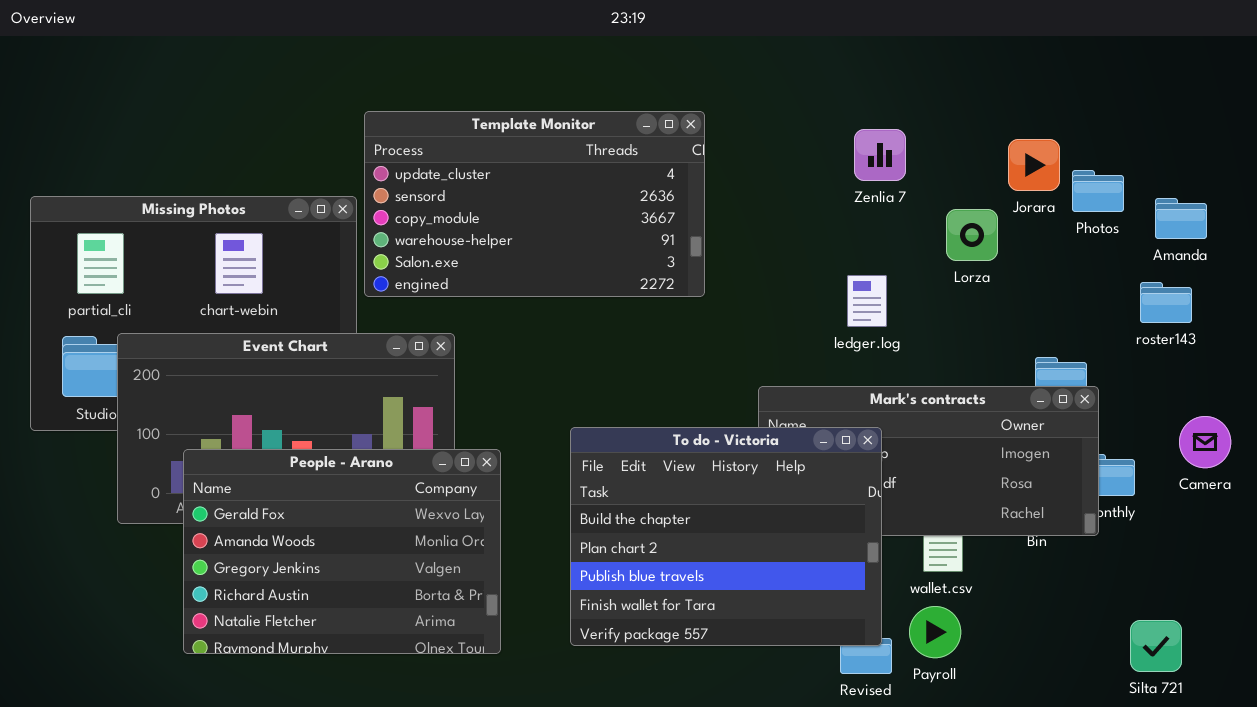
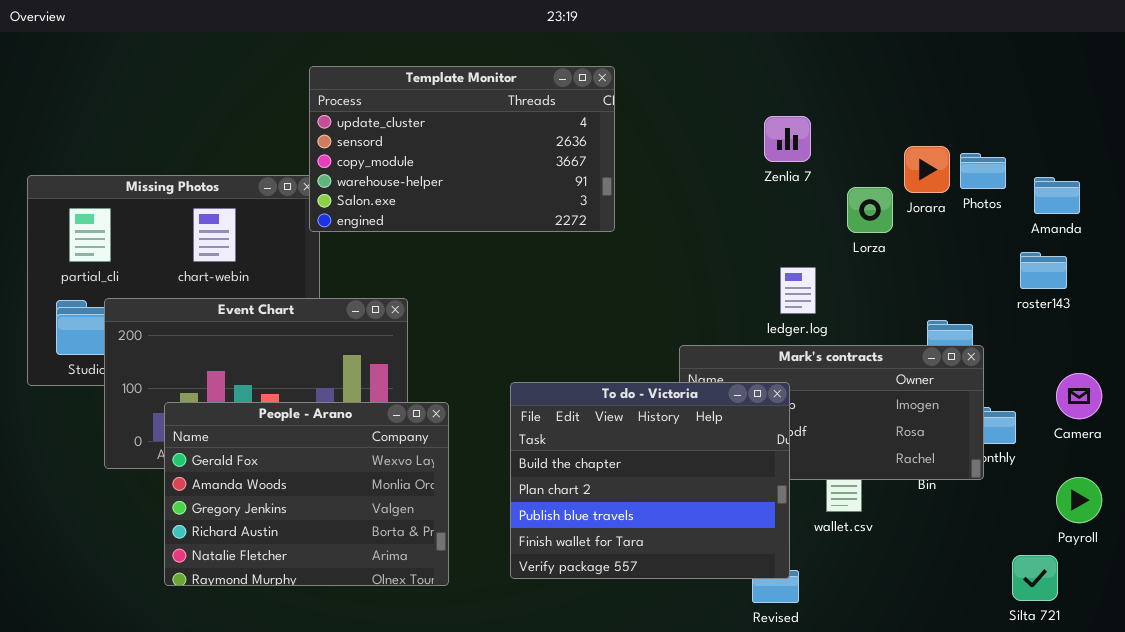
Template Monitor: [364,111,705,297] -> [309,66,615,232], moved
Jorara: [1008,139,1060,191] -> [904,146,950,193], moved
ledger.log: [847,275,887,327] -> [780,267,816,314], moved
Payroll: [909,606,961,658] -> [1056,477,1102,523], moved

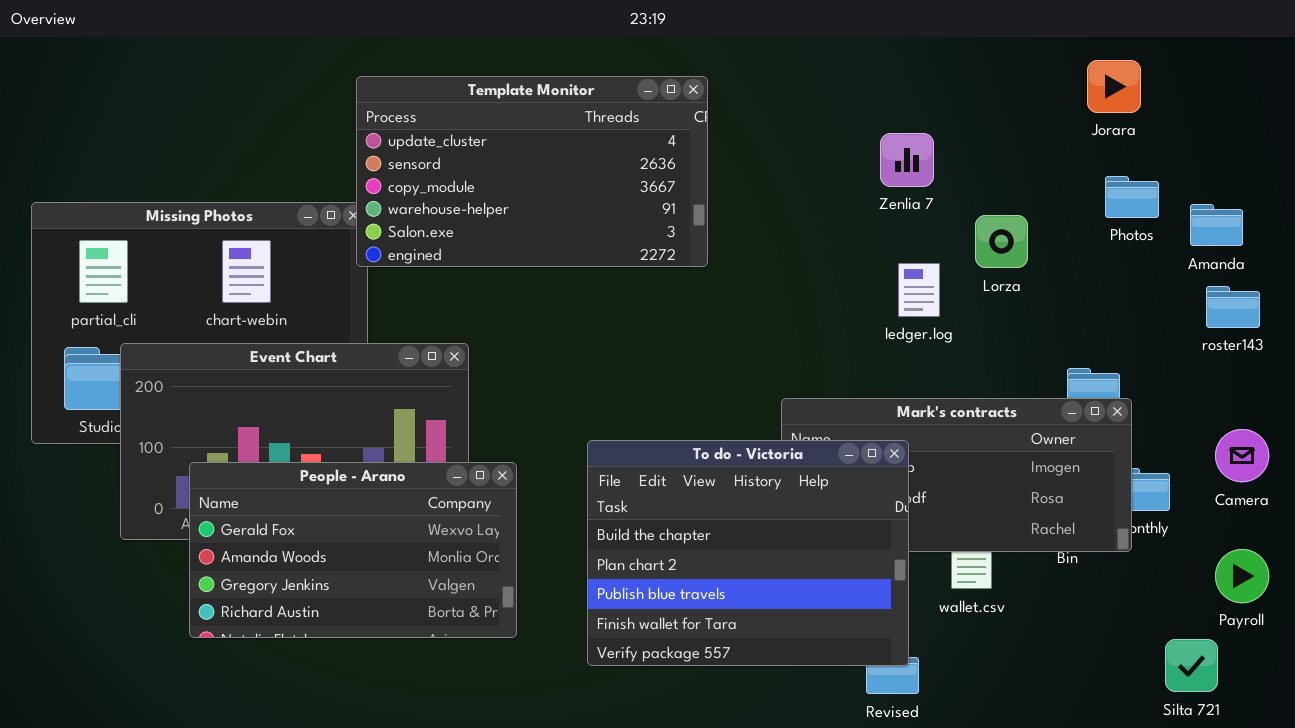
Jorara: [904,146,950,193] -> [1087,60,1141,113], moved
roster143: [1020,252,1067,289] -> [1206,286,1260,328], moved
ledger.log: [780,267,816,314] -> [898,263,940,317], moved
People - Arano: [164,402,449,586] -> [189,462,517,638], resized

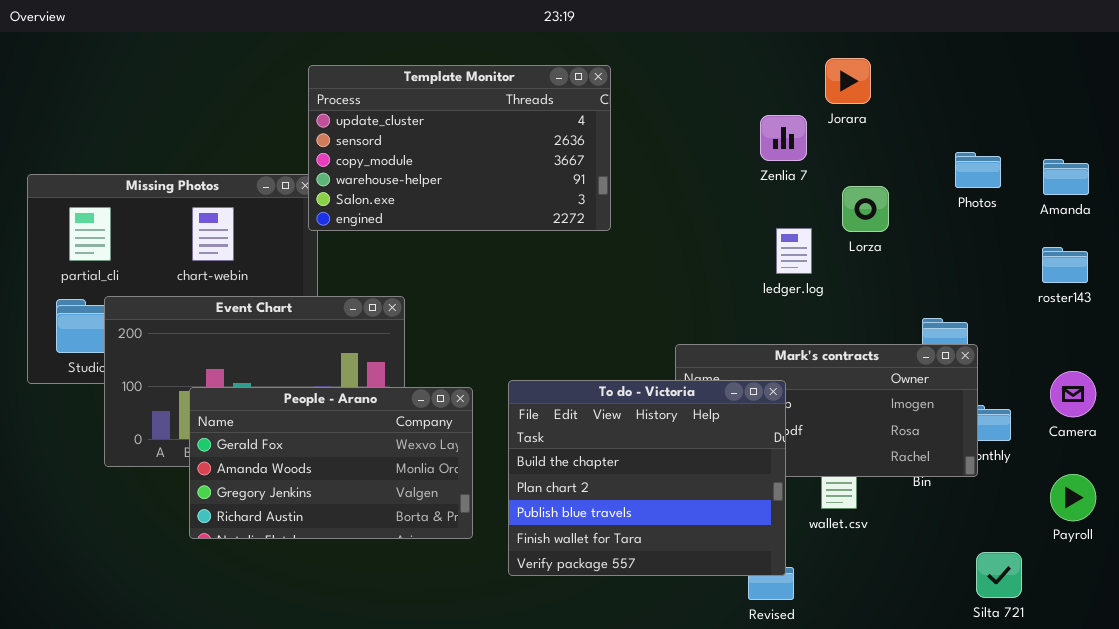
Jorara: [1087,60,1141,113] -> [825,58,871,104], moved
Amanda: [1190,204,1243,246] -> [1043,159,1089,195], moved
People - Arano: [189,462,517,638] -> [189,387,473,539], moved
Silta 721: [1165,639,1218,692] -> [976,552,1022,598], moved

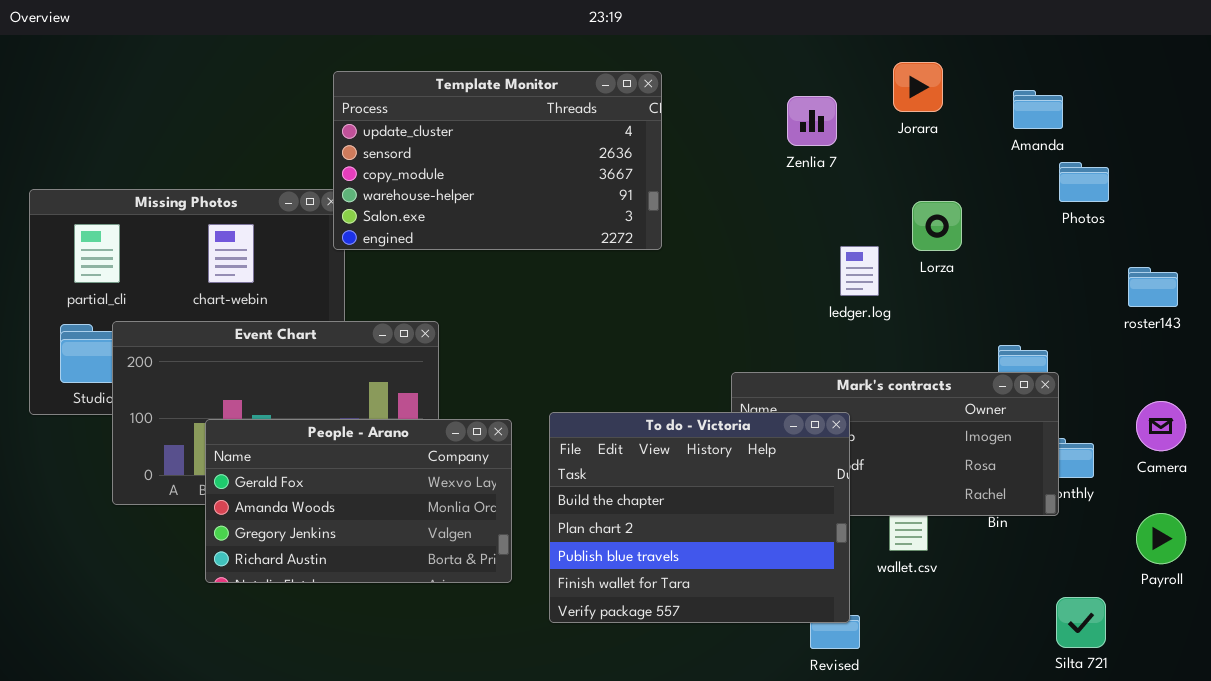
Zenlia 7: [760,115,807,161] -> [787,96,837,146], moved
Photos: [955,152,1001,188] -> [1059,162,1109,202], moved
Amanda: [1043,159,1089,195] -> [1013,90,1063,129], moved

